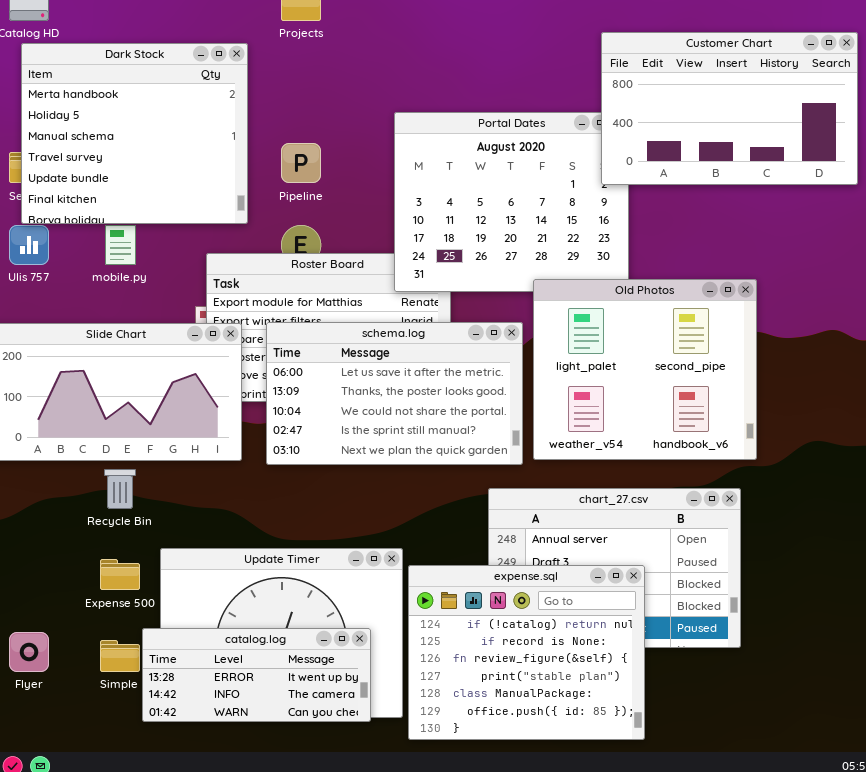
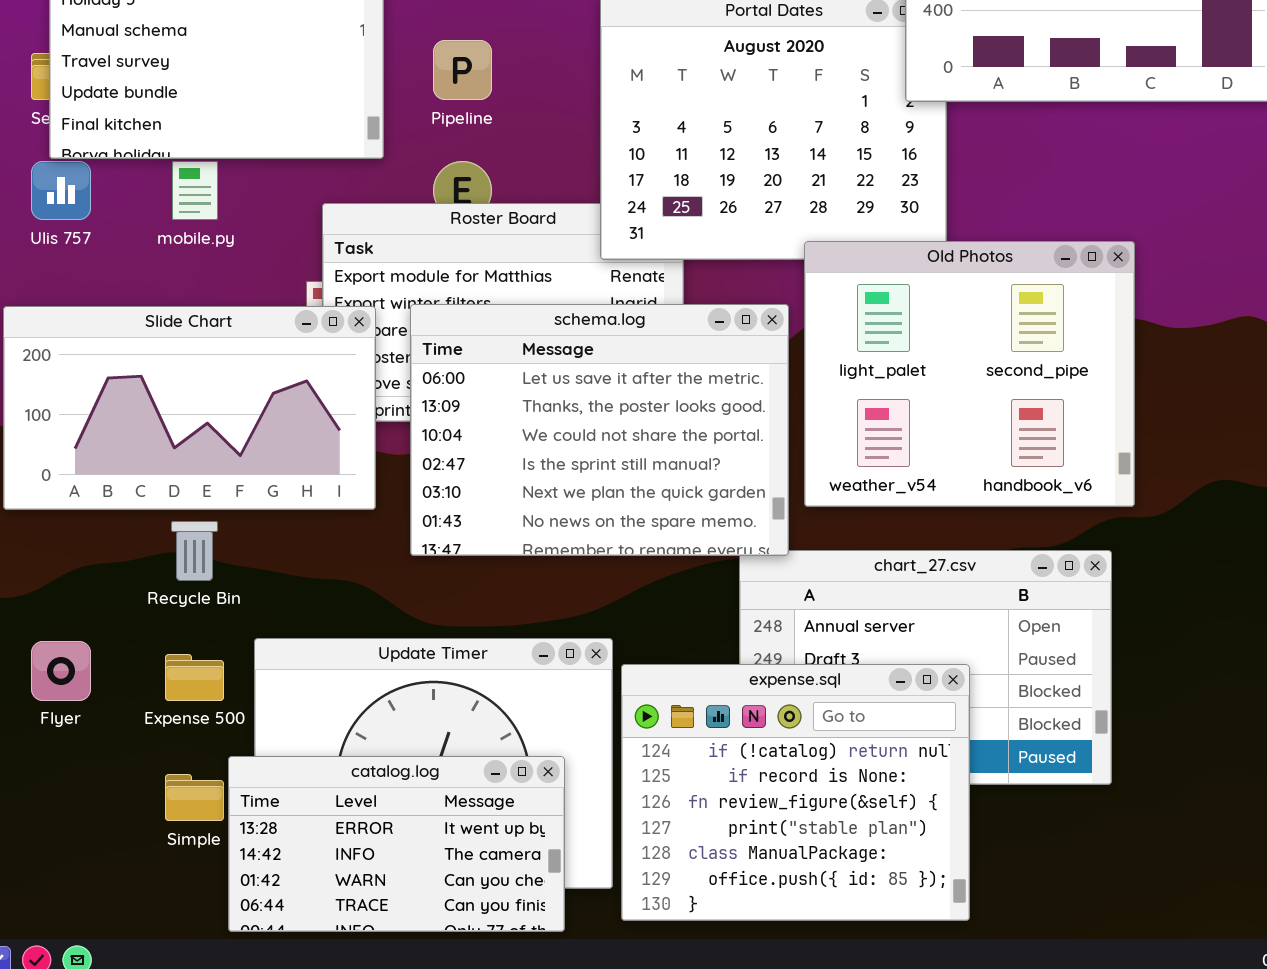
schema.log: [266,322,523,465] -> [410,304,789,556], resized
catalog.log: [142,628,371,722] -> [228,756,565,932], resized
Flyer: [9,632,49,672] -> [31,641,91,701], moved

